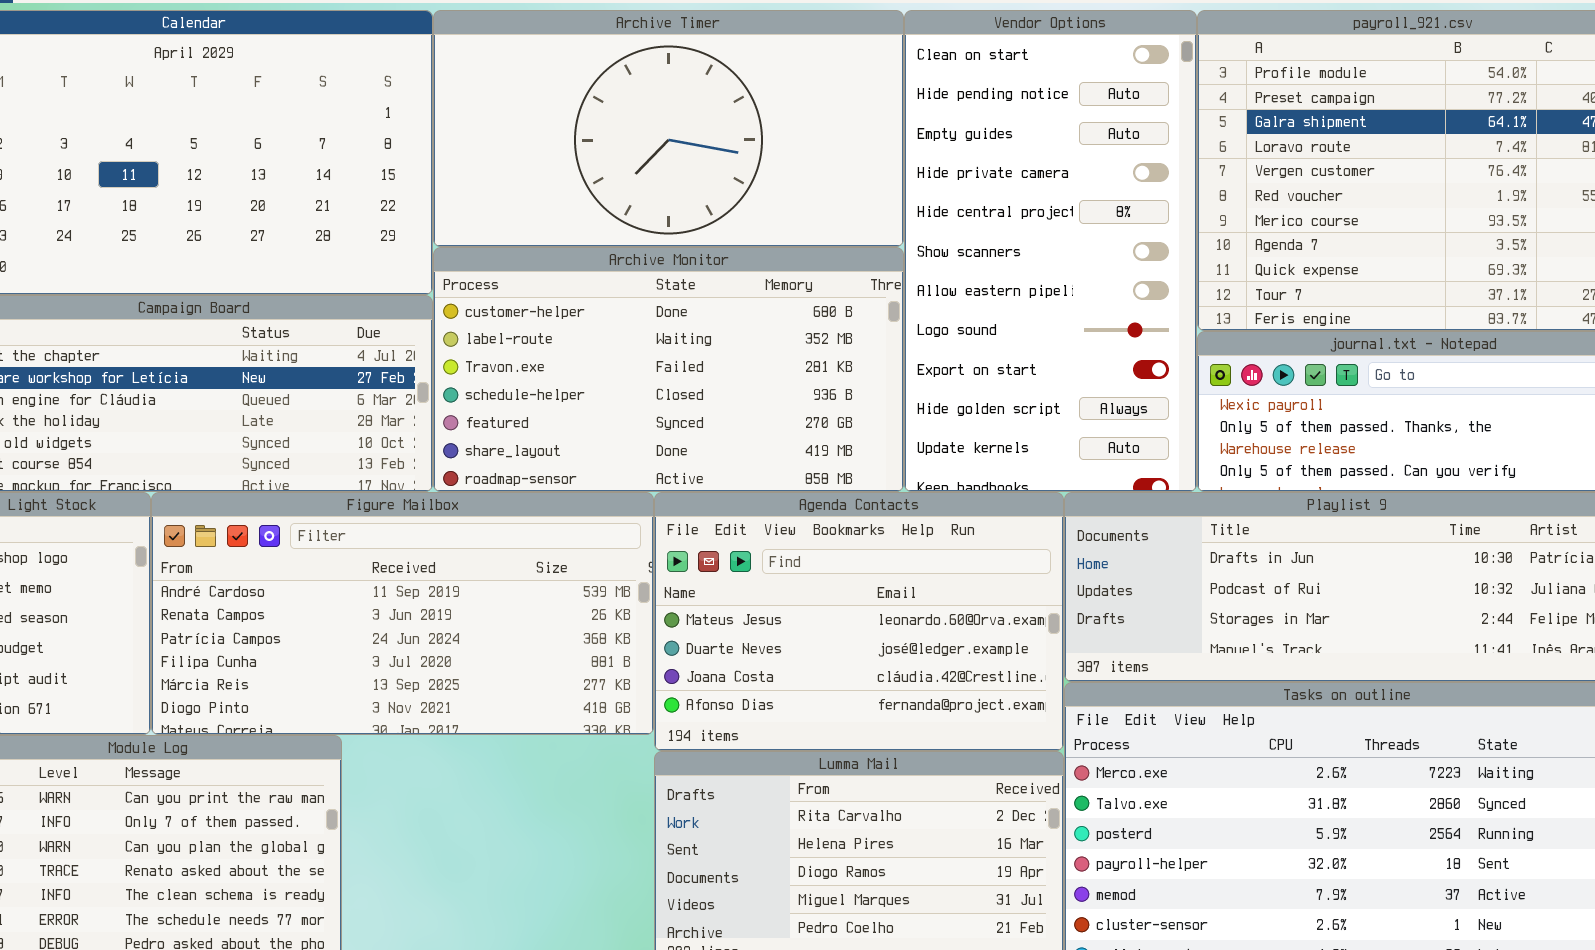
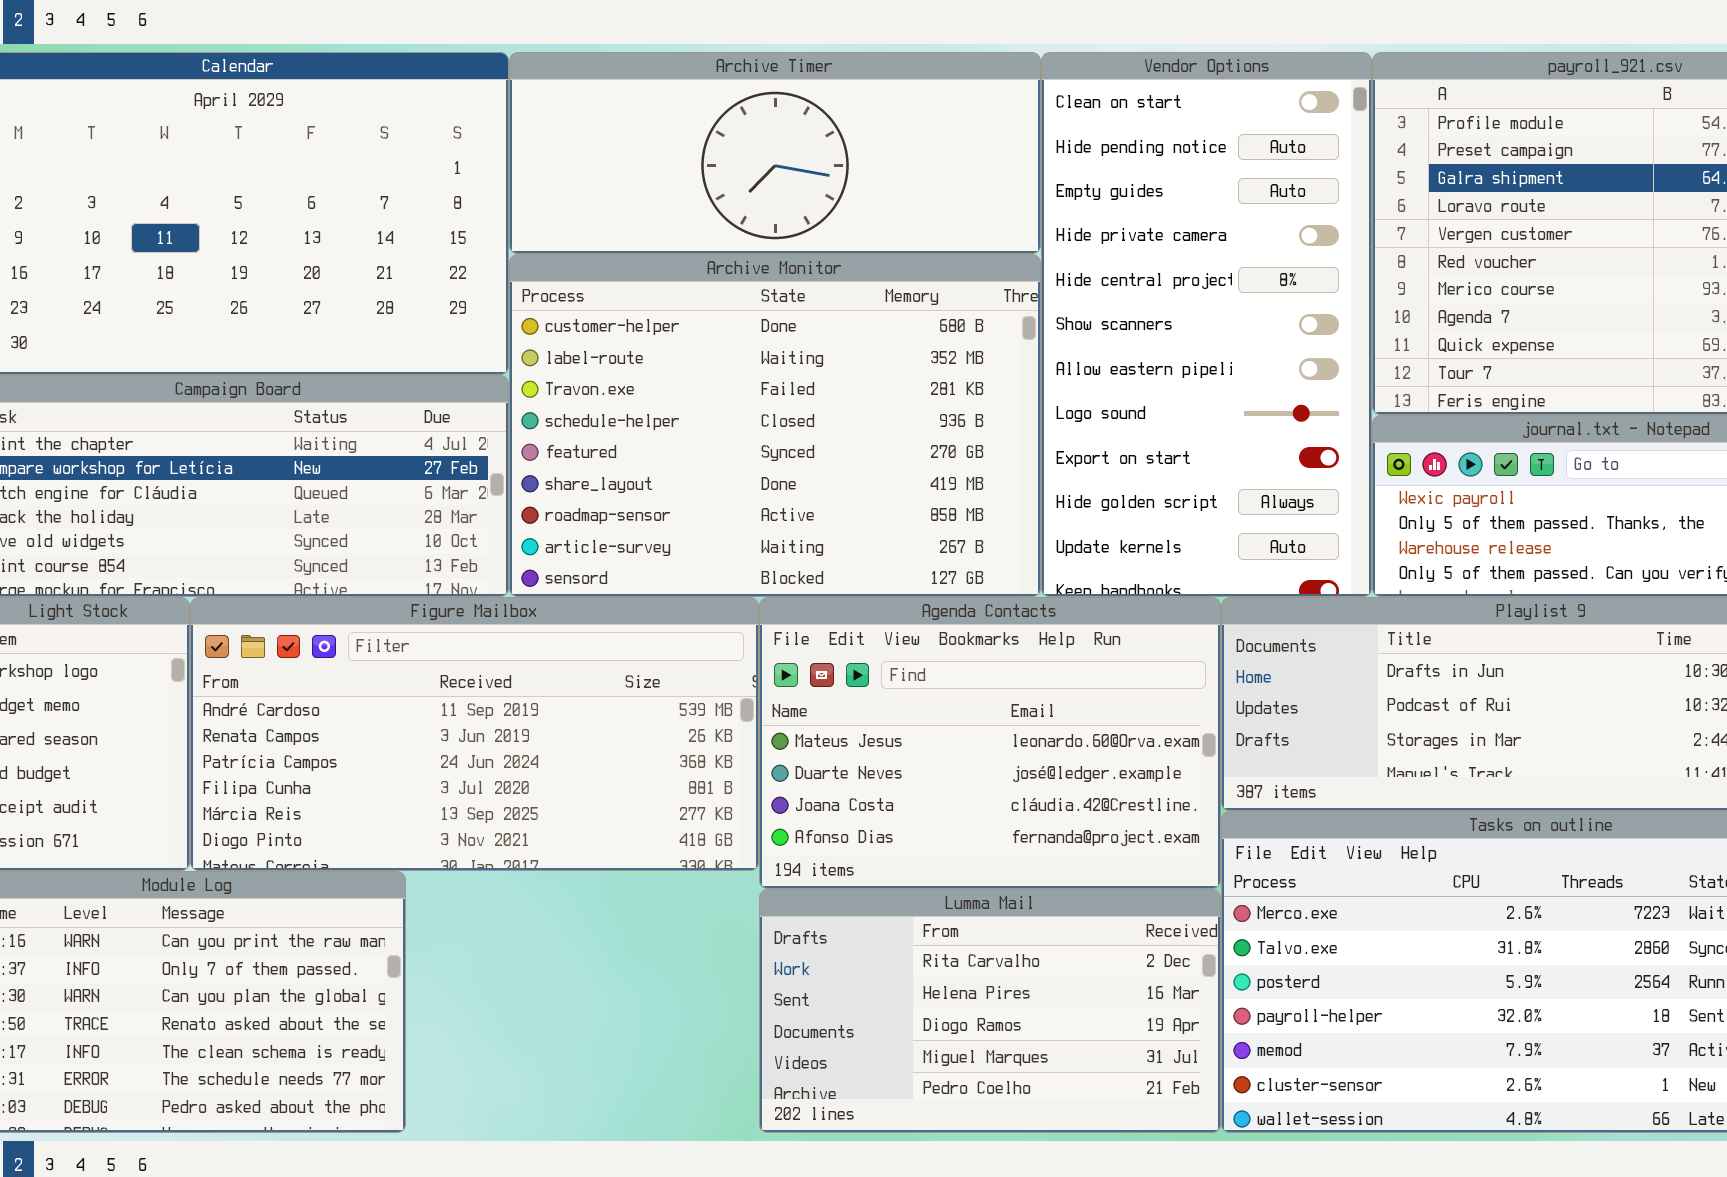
Archive Timer: [433,10,904,247] -> [509,52,1041,254], resized
Archive Monitor: [433,247,904,492] -> [509,254,1041,597], resized

